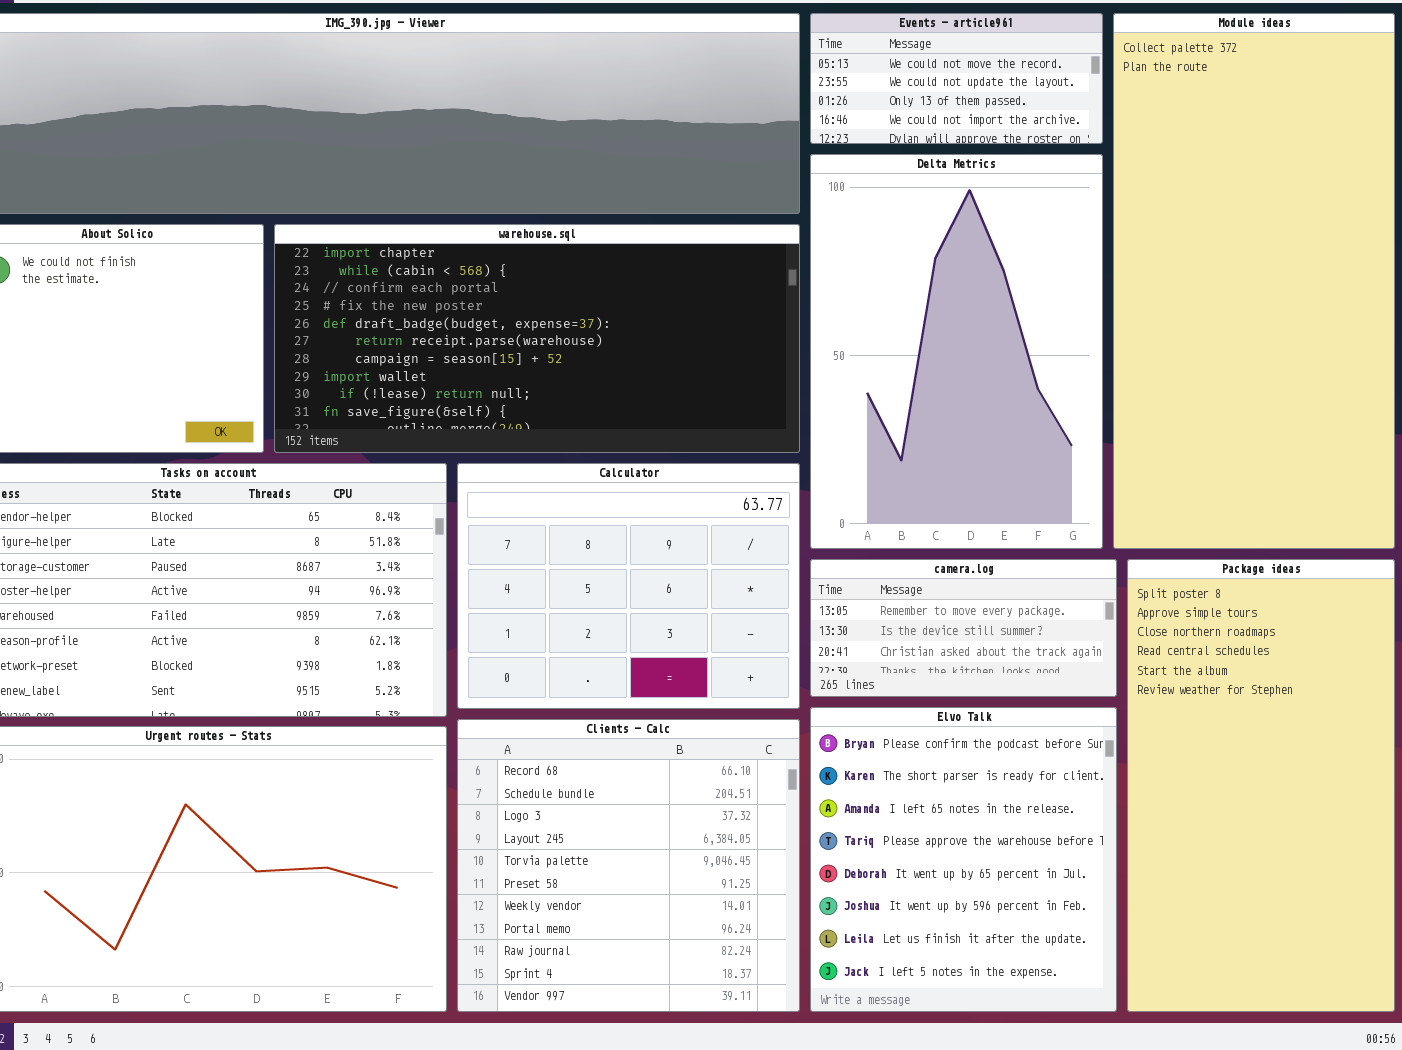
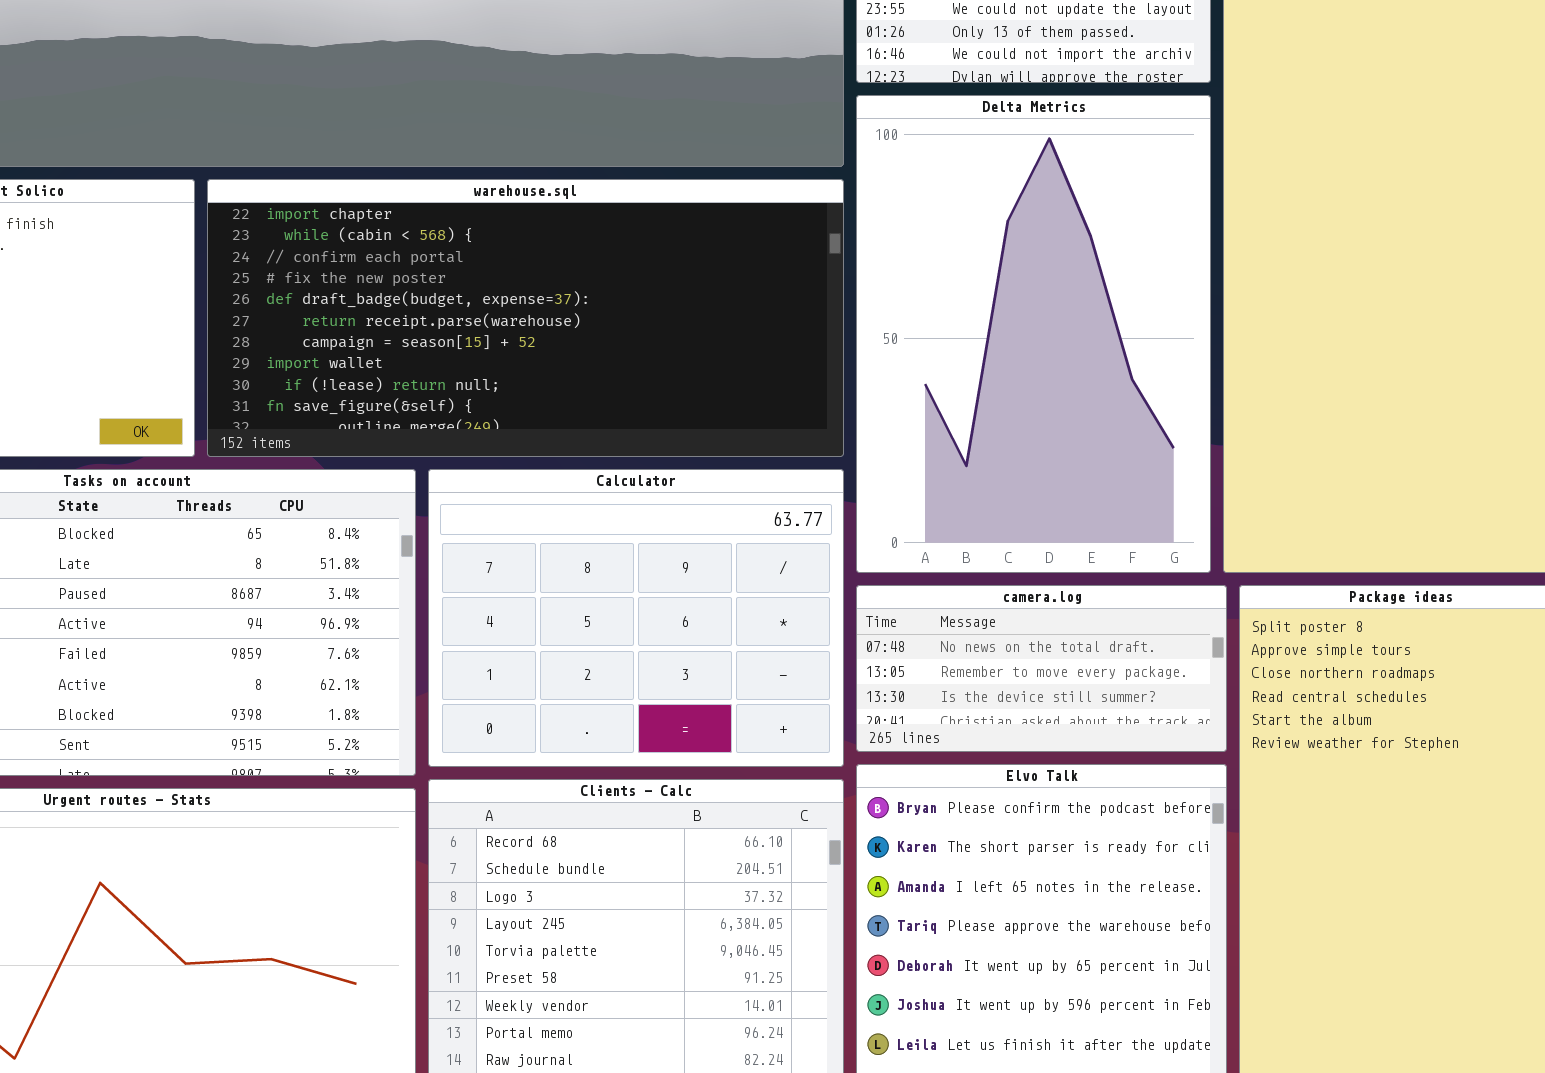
camera.log: [810,559,1117,697] -> [856,585,1227,752], scrolled up 1 row

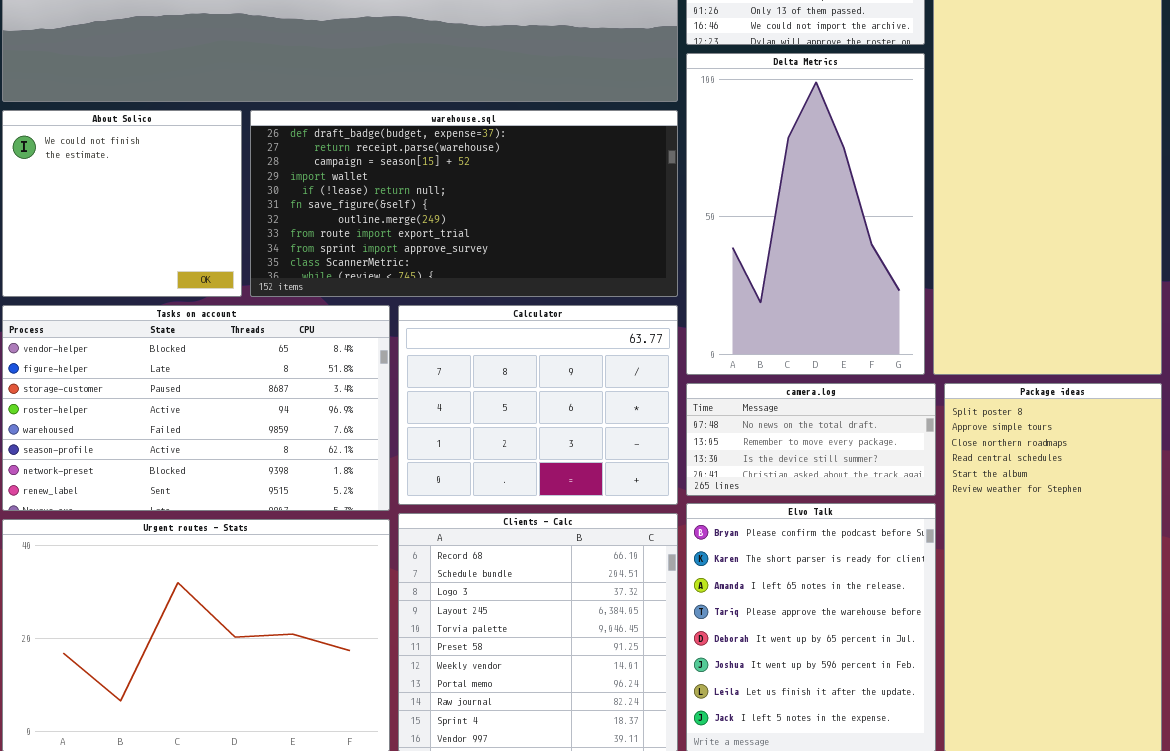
warehouse.sql: [207,179,844,457] -> [250,110,678,297], scrolled down 4 rows

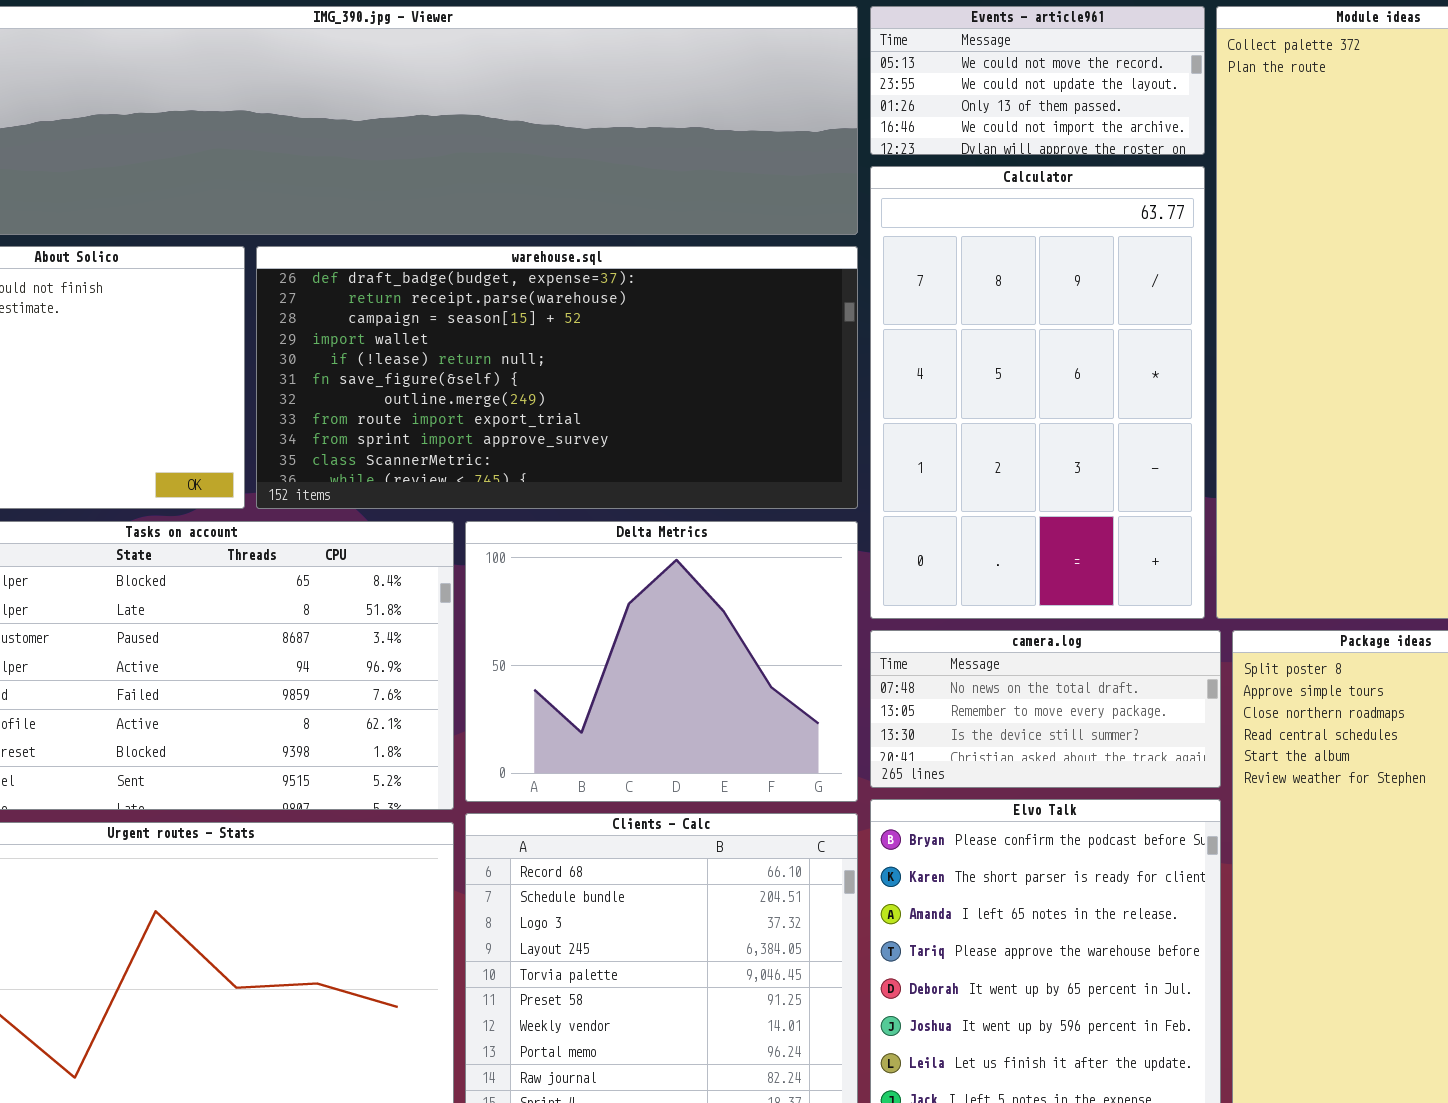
Delta Metrics: [686,53,925,375] -> [465,521,858,802], moved, resized
Calculator: [398,305,678,505] -> [870,166,1205,619], moved, resized

